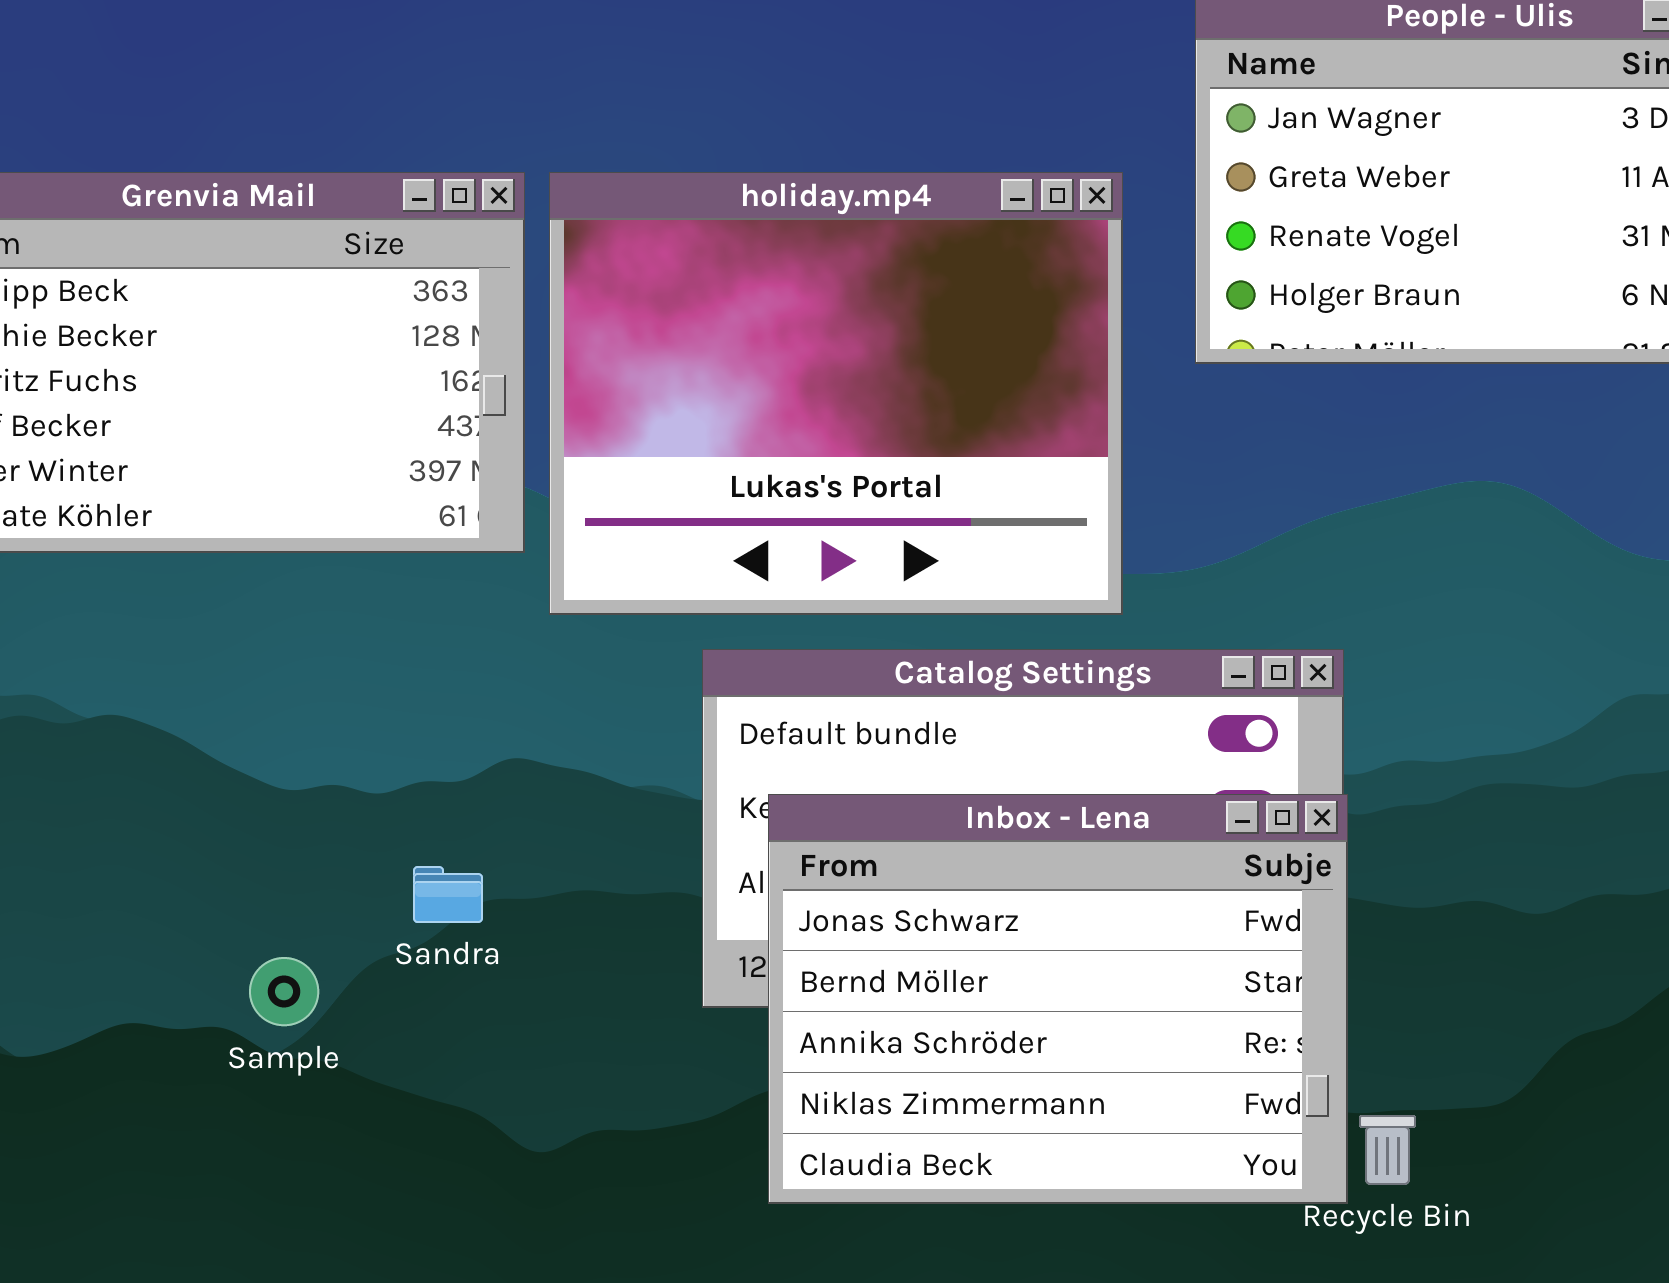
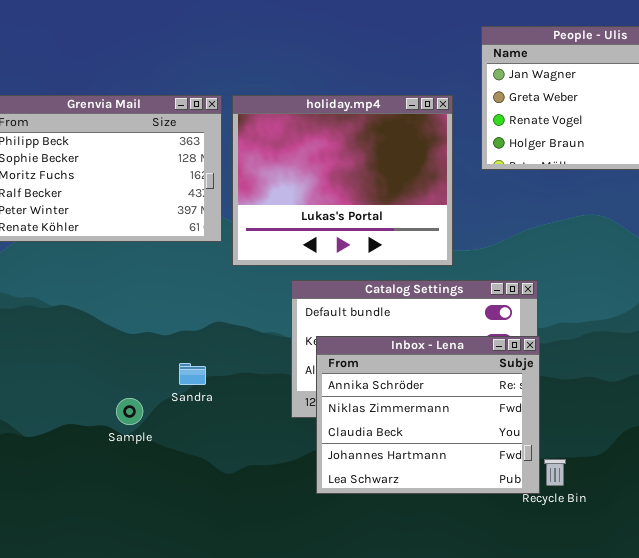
Inbox - Lena: [768,794,1348,1204] -> [316,336,540,494], scrolled down 2 rows

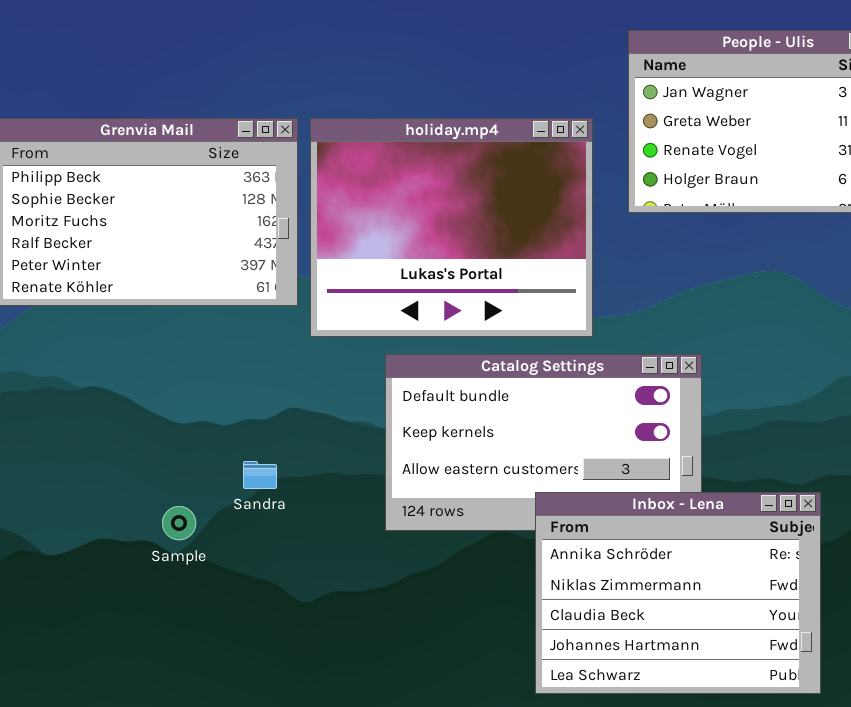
Inbox - Lena: [316,336,540,494] -> [535,492,821,694], moved

